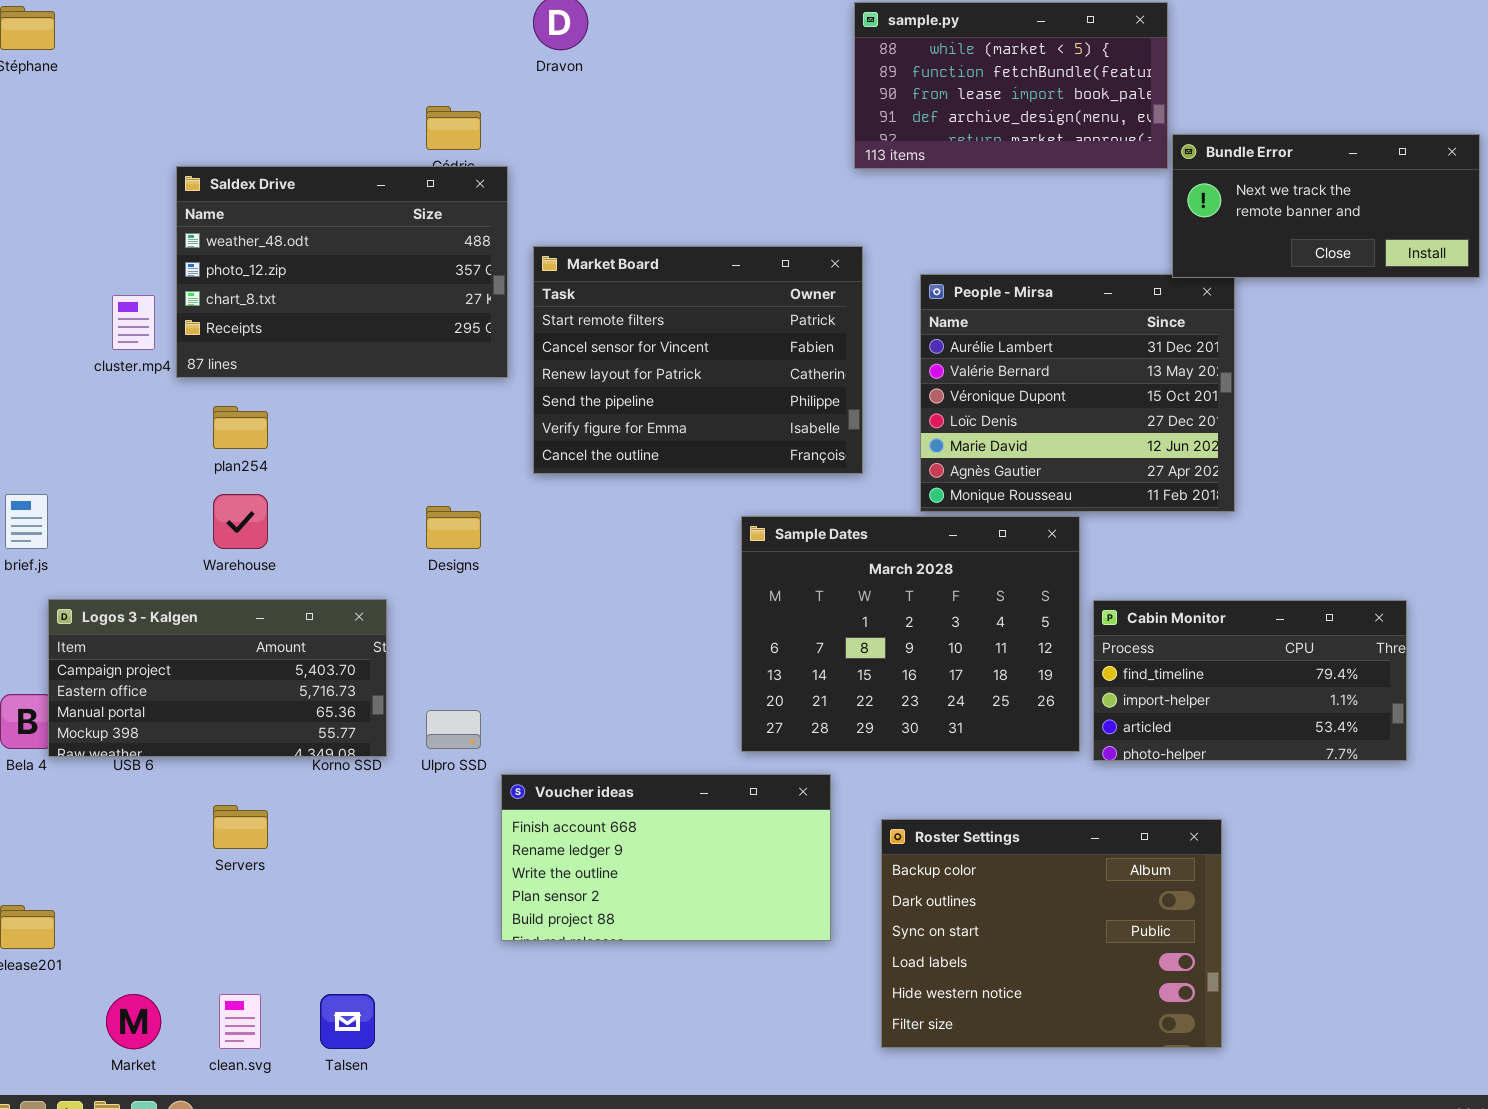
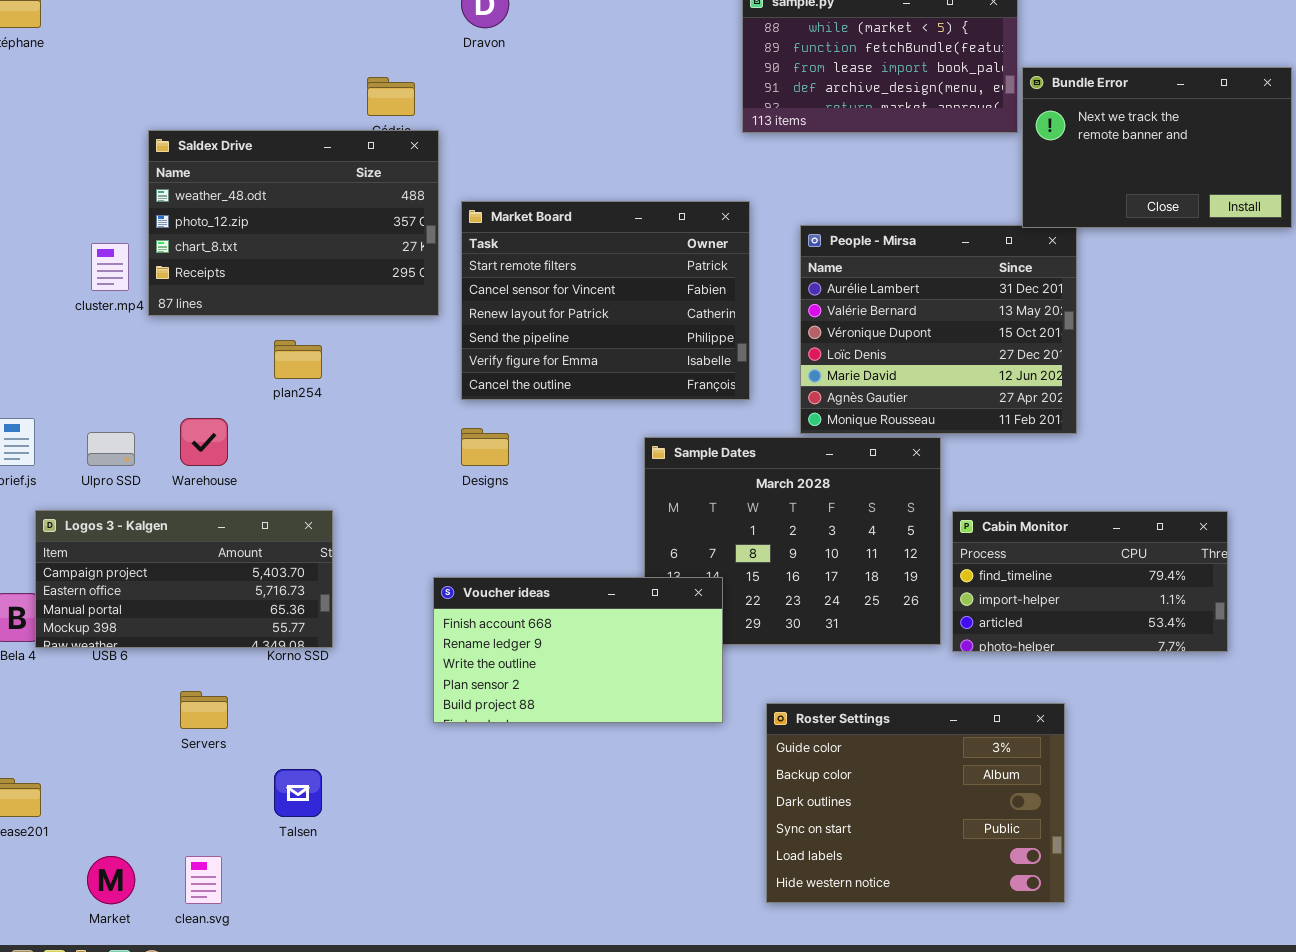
Bundle Error: [1172,134,1480,278] -> [1022,67,1292,228], resized
plan254: [213,406,268,449] -> [274,340,322,379], moved
Designs: [426,506,481,549] -> [461,428,509,466], moved
Ulpro SSD: [426,710,481,749] -> [87,432,135,466], moved
Voucher ideas: [501,774,831,941] -> [433,577,723,723], moved
Roster Settings: [881,819,1222,1048] -> [766,703,1065,903], scrolled up 1 row
Talsen: [320,994,375,1049] -> [274,769,322,817], moved

